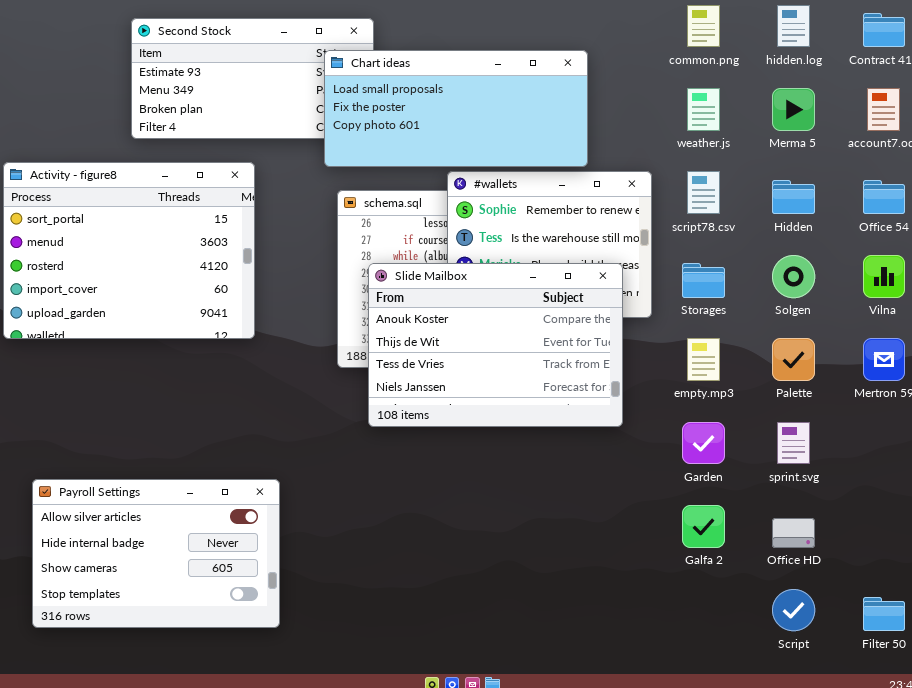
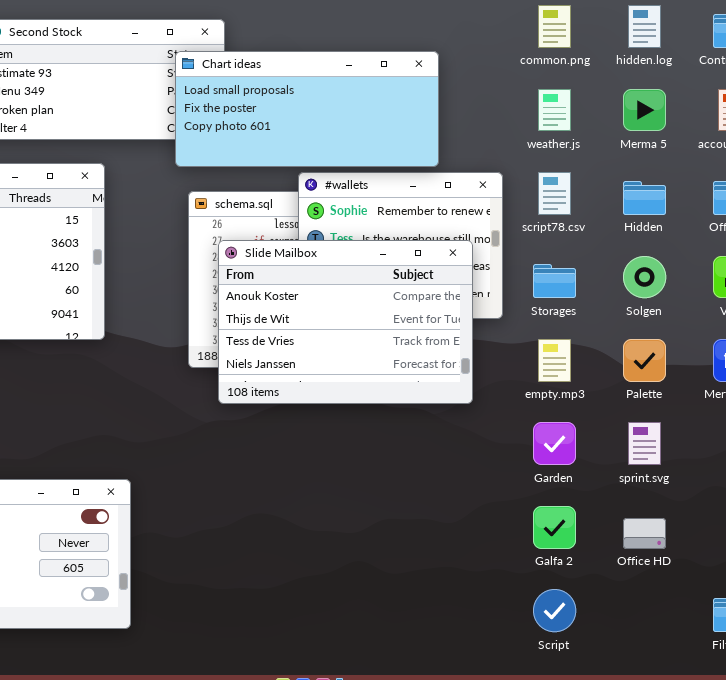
Slide Mailbox: [368,263,623,427] -> [218,240,473,404], moved
Script: [772,589,815,631] -> [533,589,576,632], moved

